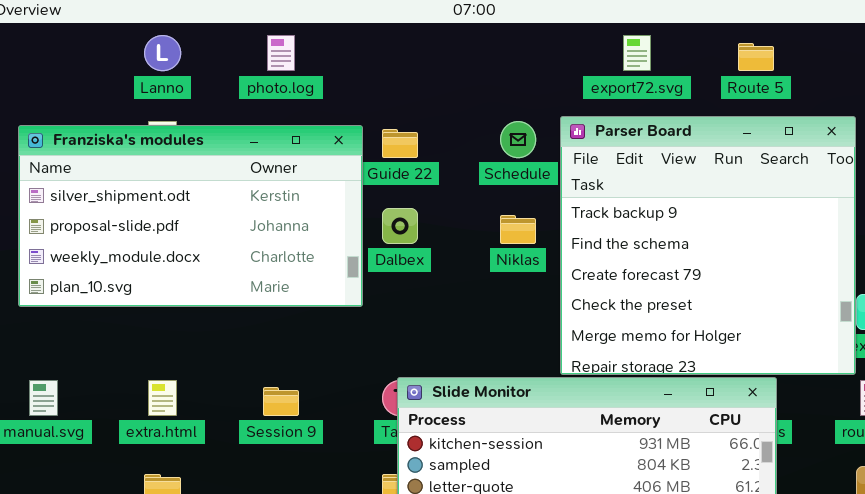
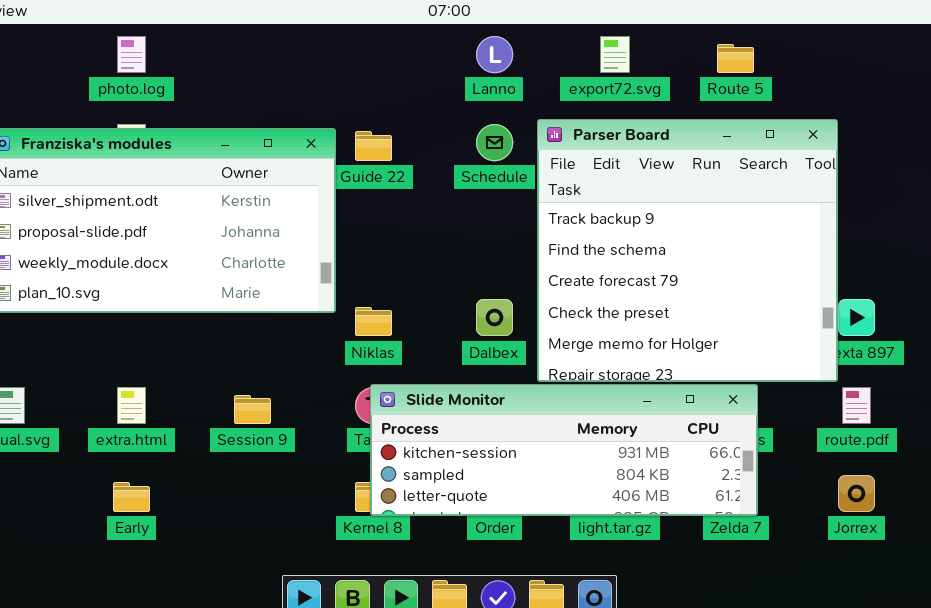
Lanno: [144,35,181,71] -> [476,36,513,73], moved
photo.log: [267,35,295,71] -> [117,36,146,73], moved
Dalbex: [382,208,418,244] -> [476,299,513,336], moved
Niklas: [500,215,536,244] -> [355,307,392,336], moved

